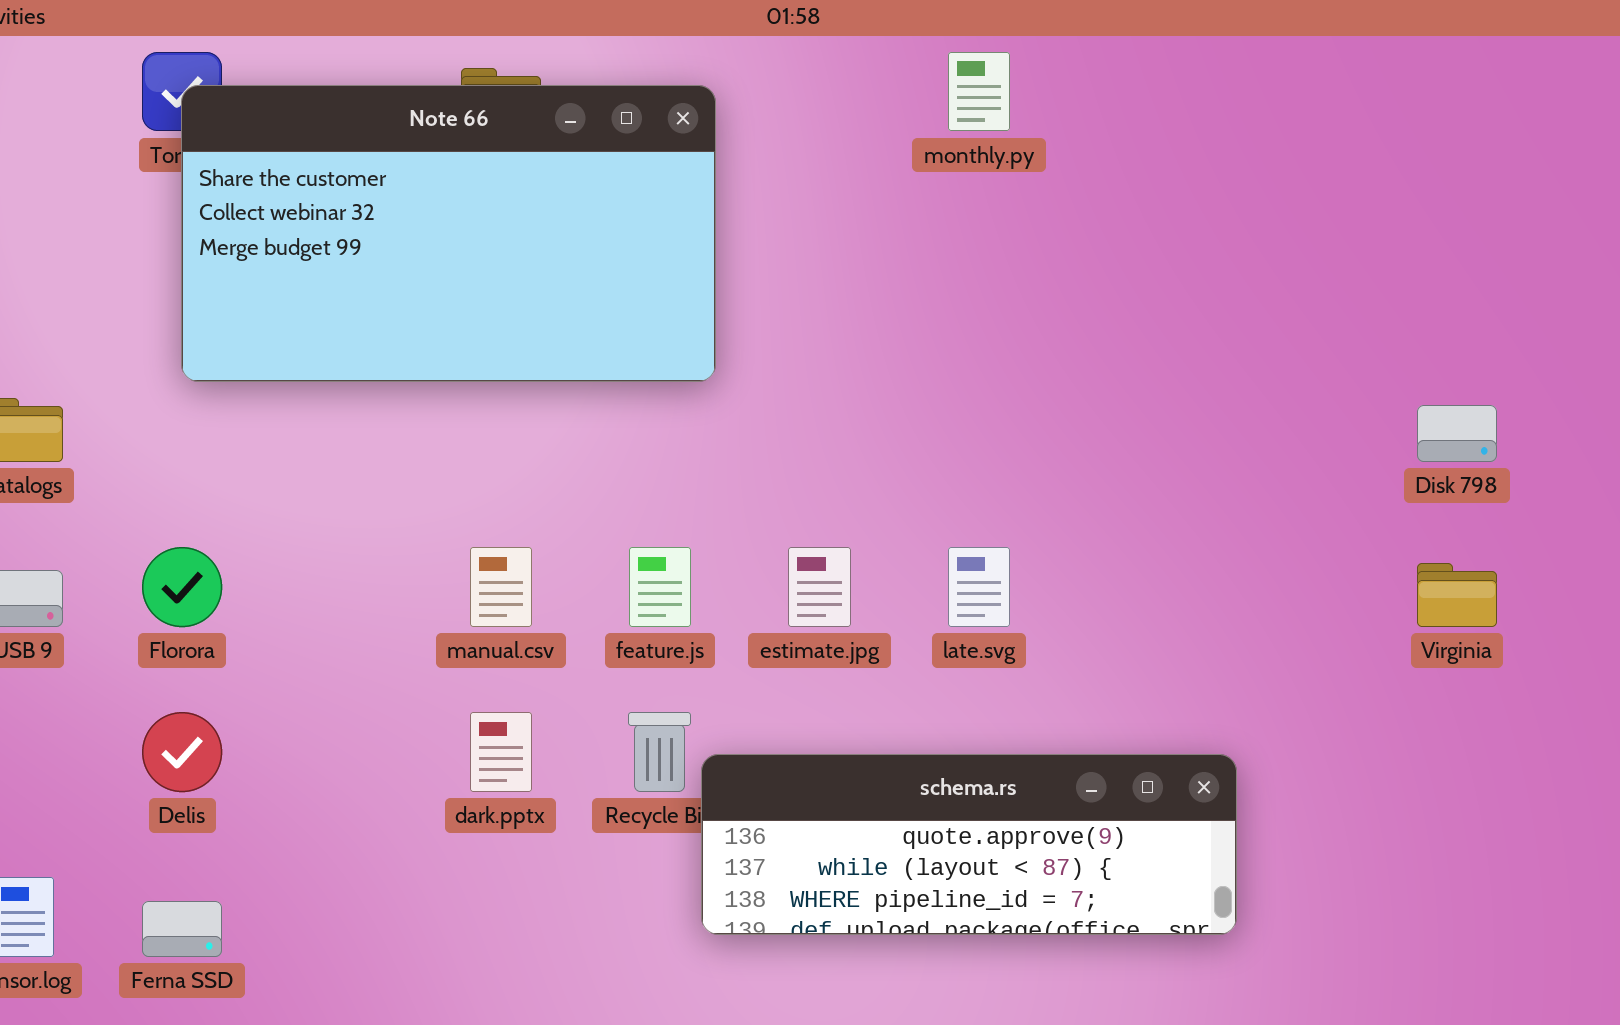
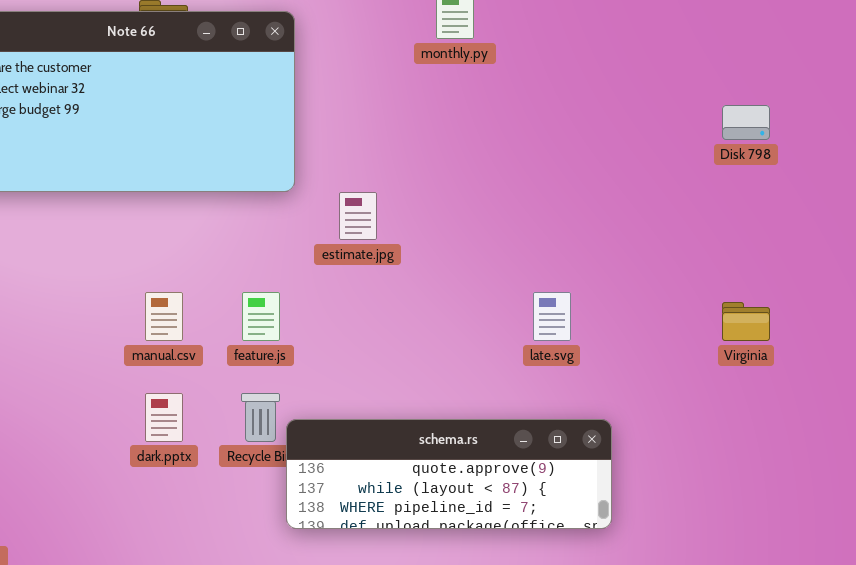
Disk 798: [1417,405,1497,462] -> [722,105,770,140], moved
estimate.jpg: [788,547,851,627] -> [339,192,377,240], moved
late.svg: [948,547,1010,627] -> [533,292,571,341], moved

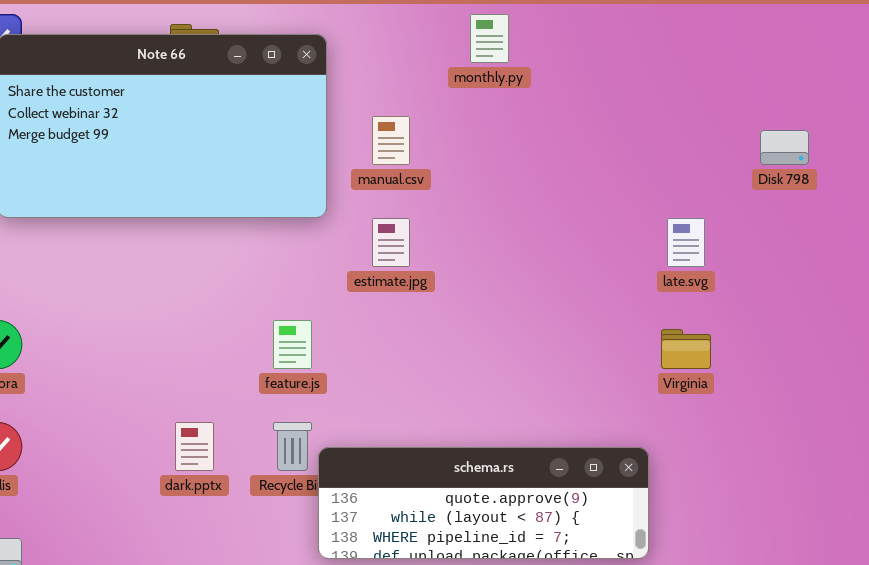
manual.csv: [145,292,183,341] -> [372,116,410,165], moved
late.svg: [533,292,571,341] -> [667,218,705,267], moved
Virginia: [722,302,770,341] -> [661,329,711,369], moved

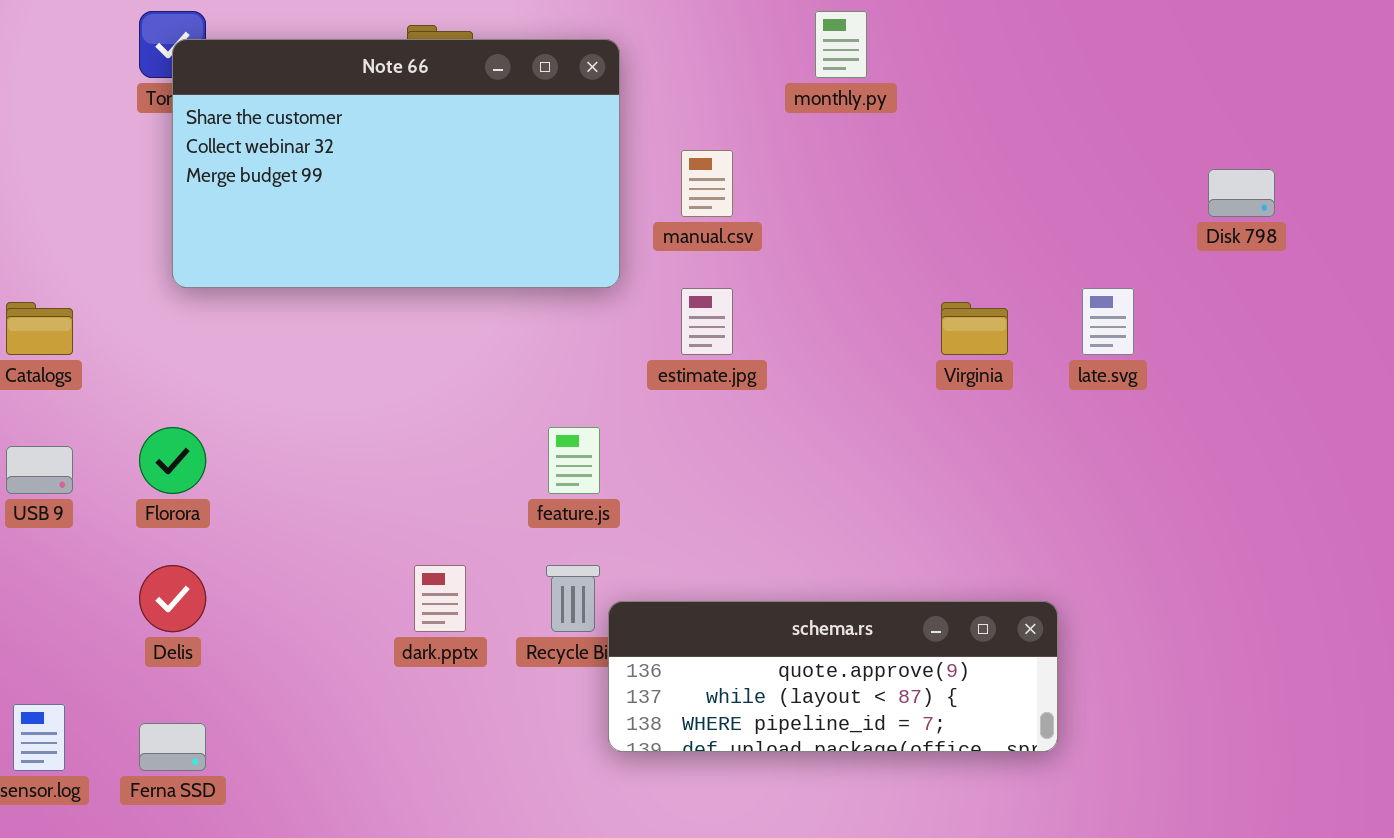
Virginia: [661,329,711,369] -> [941,302,1008,355], moved

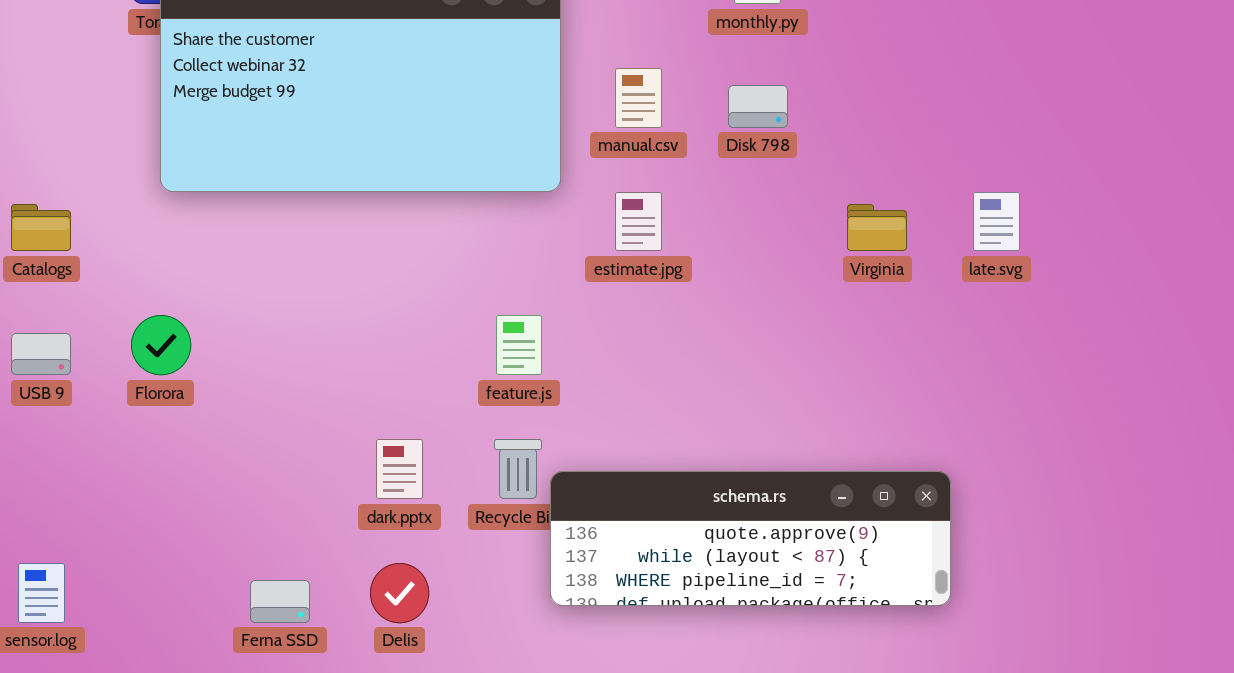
Disk 798: [1208,169,1275,217] -> [728,85,788,128], moved
Delis: [139,565,206,632] -> [370,563,429,623], moved
Ferna SSD: [139,723,206,771] -> [250,580,310,623], moved

